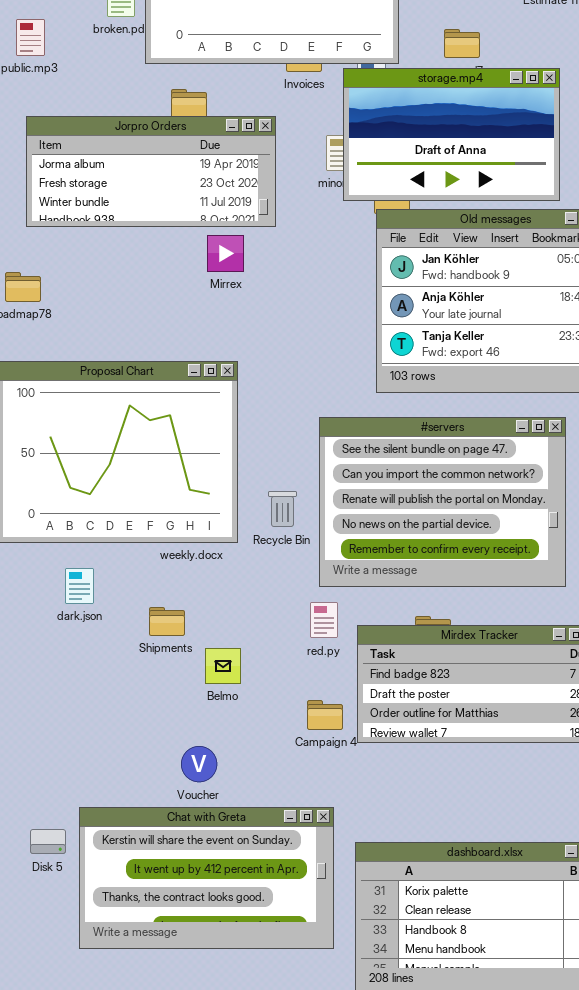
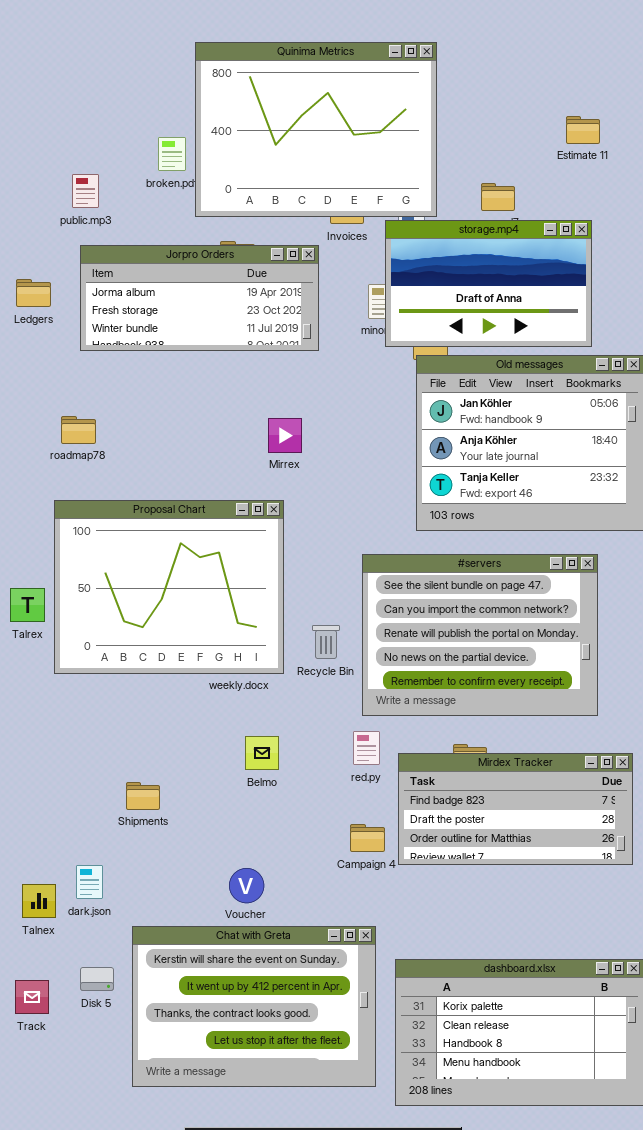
Jorpro Orders: [26,116,276,227] -> [80,245,319,351], moved
Mirrex: [207,235,244,272] -> [268,418,302,453], moved
dark.json: [65,568,94,604] -> [76,865,103,899], moved
Shipments: [149,607,185,636] -> [126,782,160,810], moved
Belmo: [205,648,241,684] -> [245,736,279,770], moved
Chat with Greta: [79,807,334,949] -> [132,926,376,1087], resized
Disk 5: [30,829,66,854] -> [80,967,114,991], moved

